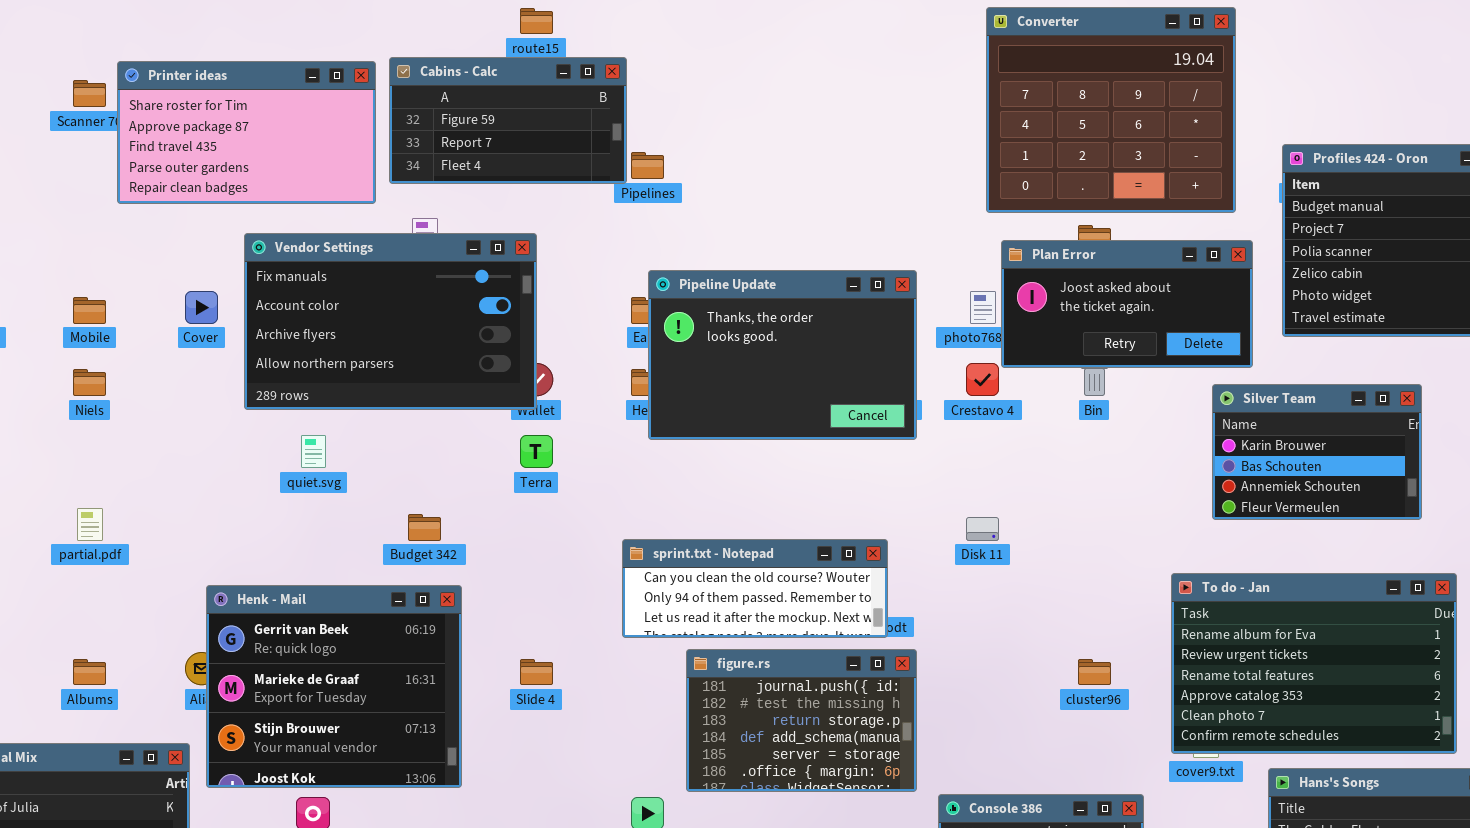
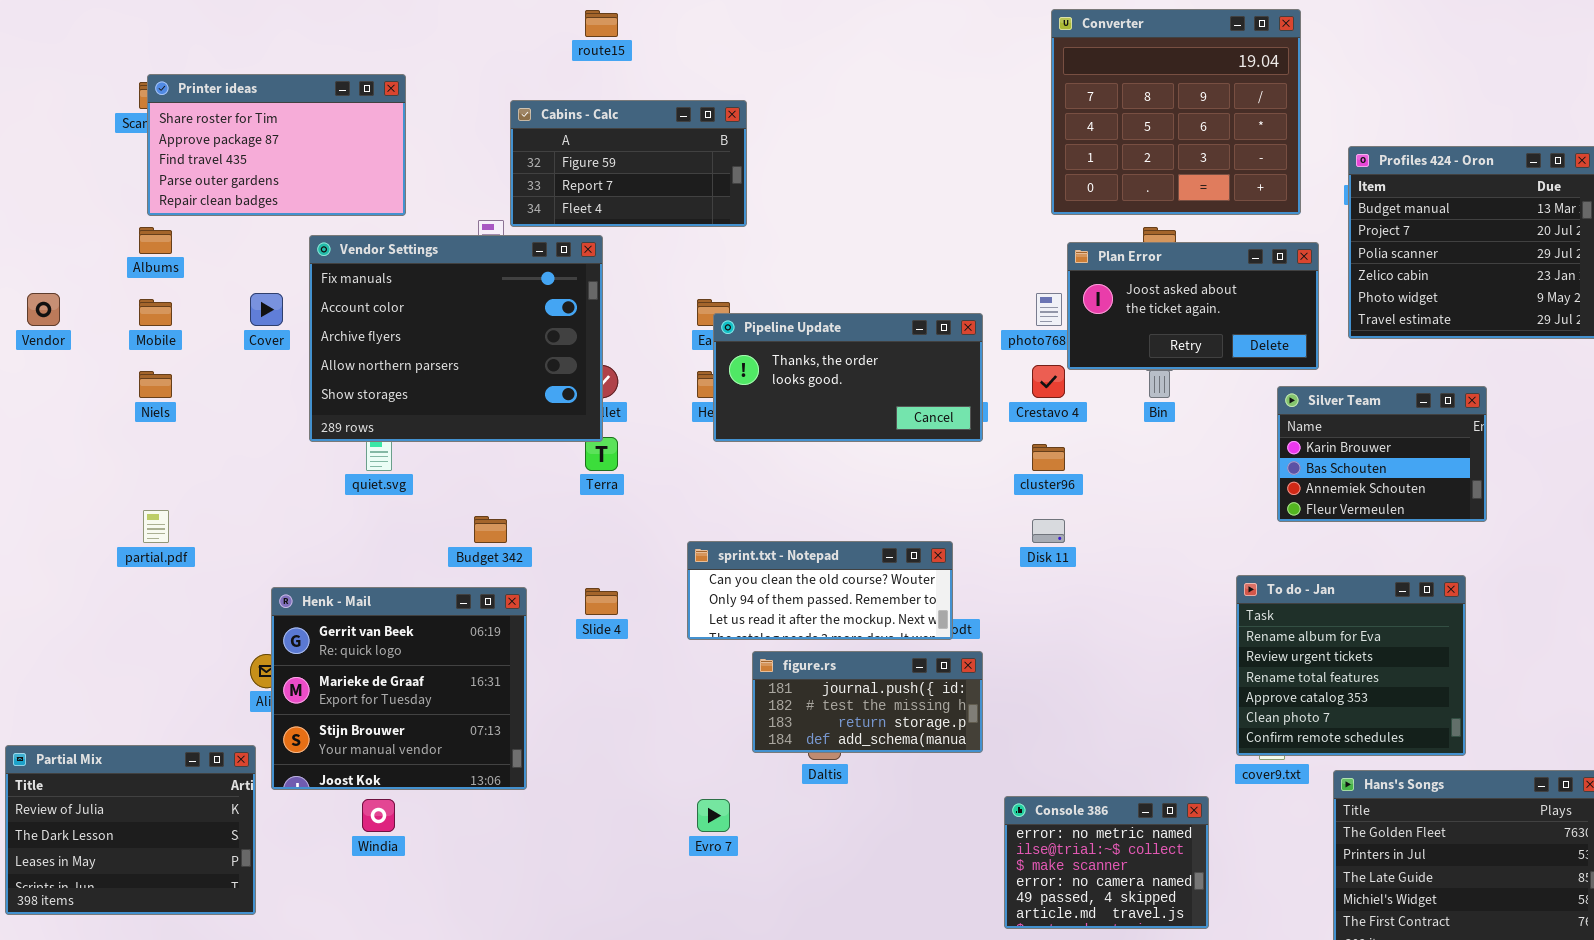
Cabins - Calc: [389,57,627,184] -> [510,100,747,227], moved
Printer ideas: [117,61,376,204] -> [147,74,406,216], moved
Vendor Settings: [244,233,537,410] -> [309,235,603,442], resized
Pipeline Update: [648,270,917,440] -> [713,313,983,442], resized
To do - Jan: [1171,573,1457,754] -> [1236,575,1466,756], resized
figure.rs: [686,649,917,792] -> [752,651,983,753], resized
Albums: [73,659,106,685] -> [139,227,172,254], moved
Slide 4: [520,659,553,685] -> [585,588,618,615], moved
cluster96: [1078,659,1111,685] -> [1032,444,1065,471], moved

